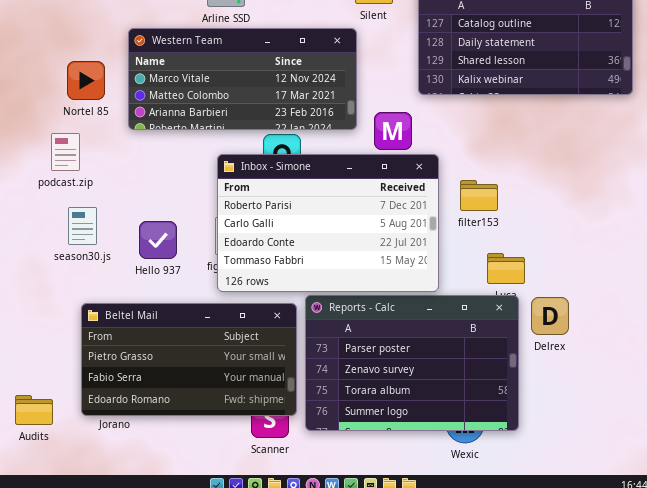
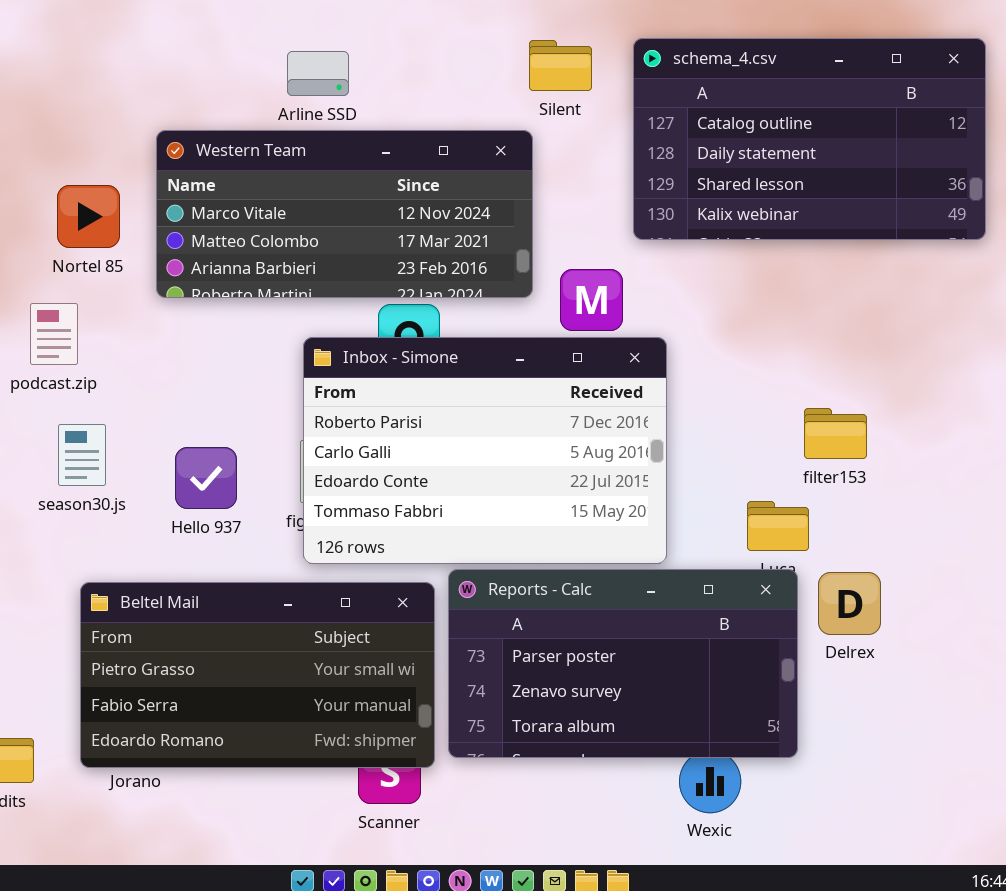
filter153: [460,180,498,211] -> [804,408,867,459], moved
Reports - Calc: [305,295,519,431] -> [448,569,798,758], resized

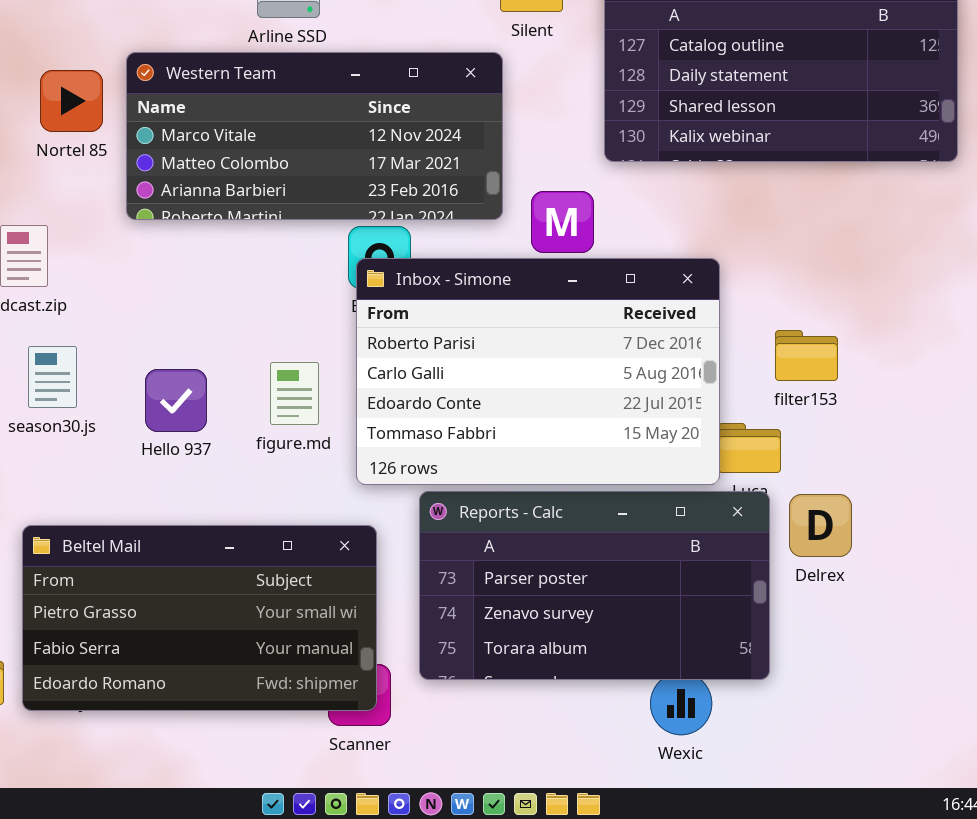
Nortel 85: [57,185,120,248] -> [40,70,103,132], moved
Inbox - Simone: [303,337,667,564] -> [356,258,720,485], moved
Beltel Mail: [80,582,435,768] -> [22,525,377,711], moved

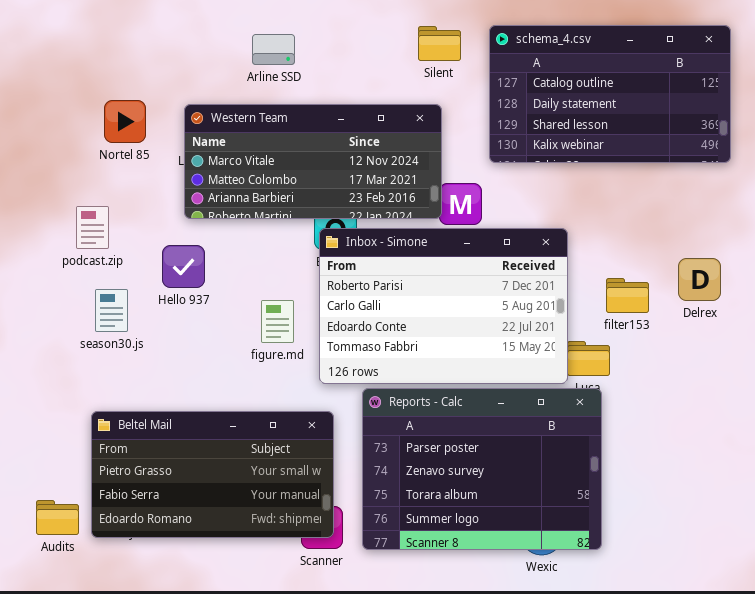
Western Team: [126,52,503,220] -> [184,104,442,219], moved
Hello 937: [145,369,207,432] -> [162,245,205,288], moved
Reports - Calc: [419,491,770,680] -> [362,388,602,550], resized
Delrex: [789,494,852,557] -> [678,258,721,301], moved

